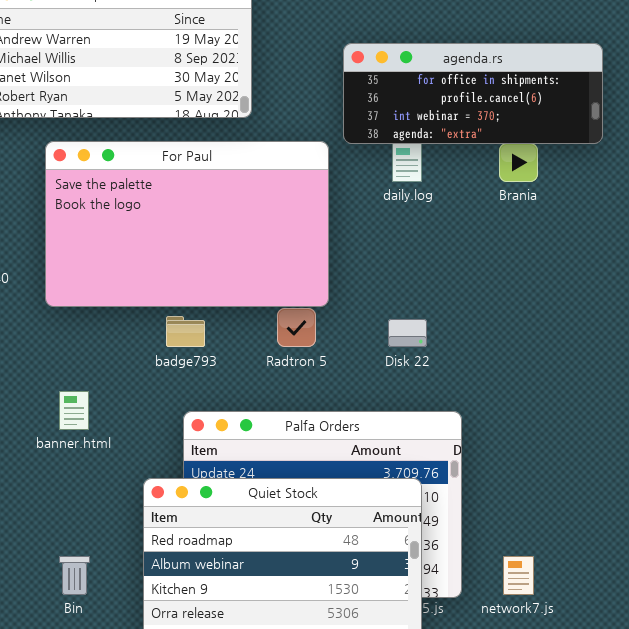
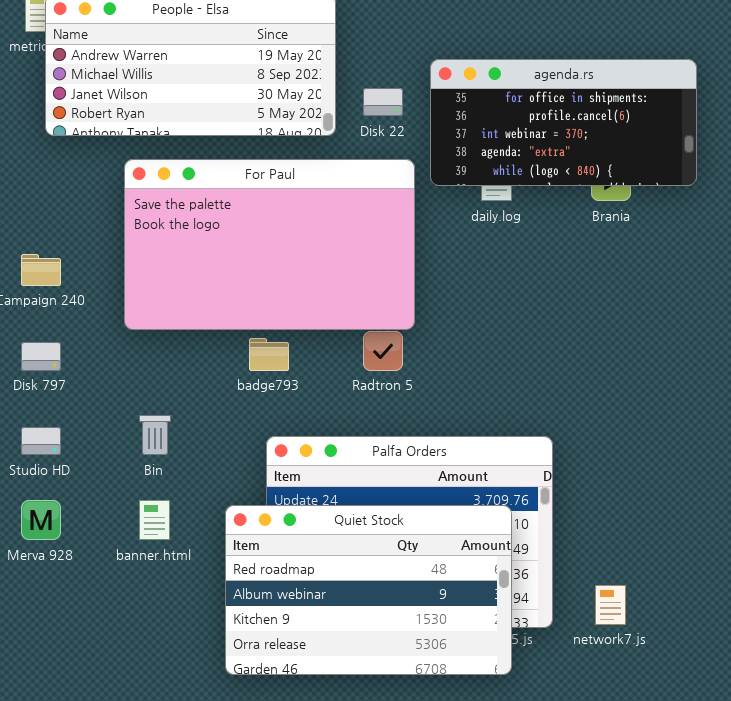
agenda.rs: [343,43,603,144] -> [430,59,697,186], resized
Disk 22: [388,319,427,347] -> [363,88,403,116], moved
banner.html: [59,391,89,430] -> [139,500,170,540], moved
Bin: [59,556,90,595] -> [139,415,171,455], moved

